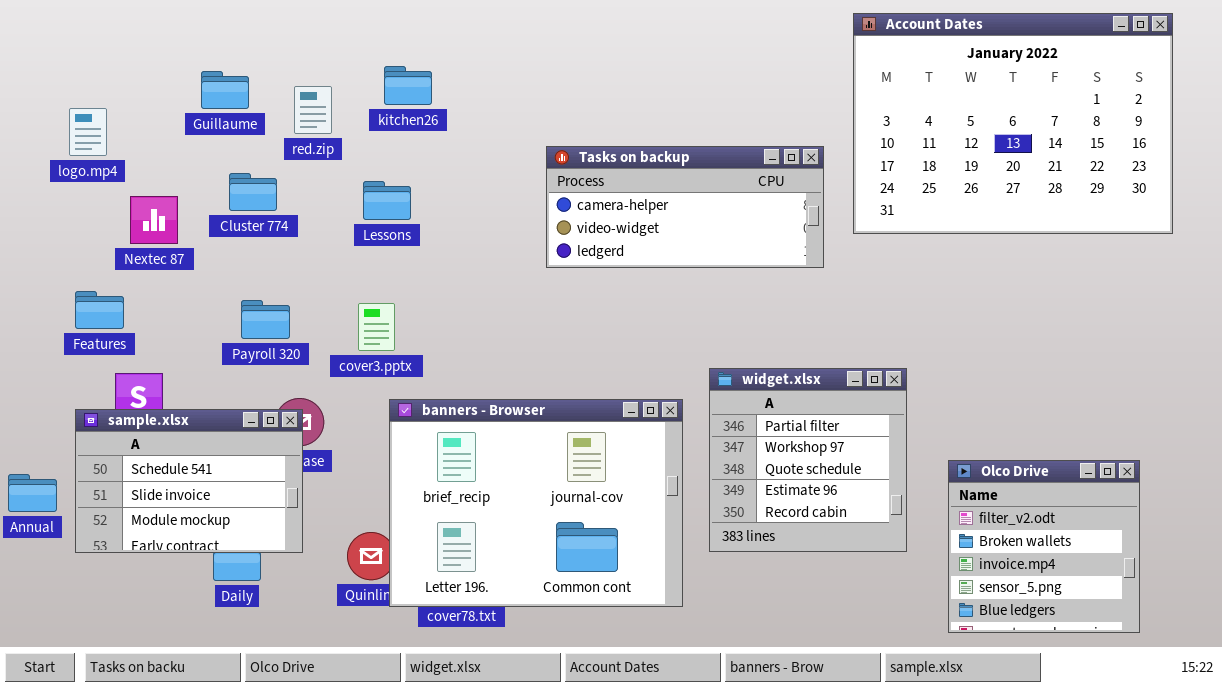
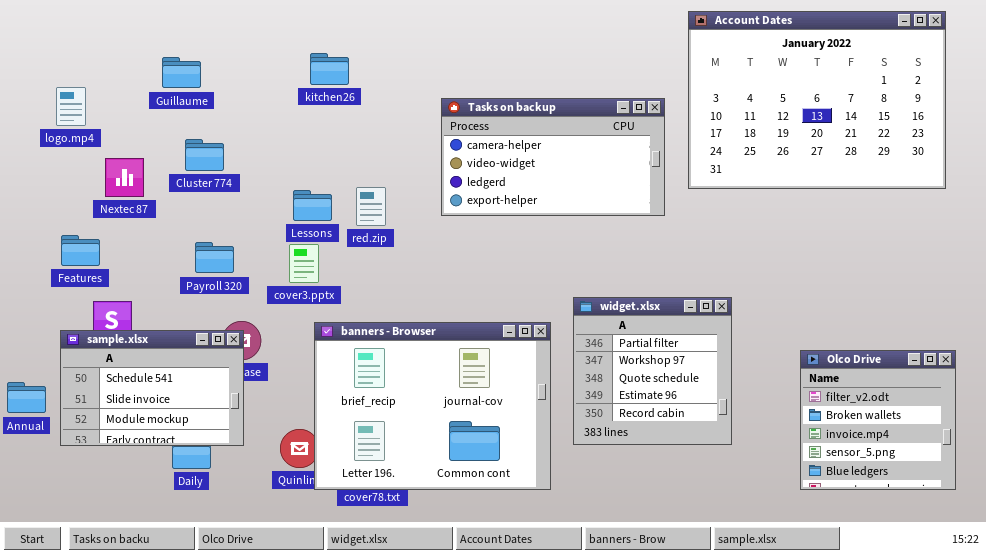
red.zip: [294,86,332,134] -> [356,187,386,226], moved
Tasks on backup: [546,146,824,268] -> [441,98,665,216], resized
Lessons: [363,181,411,220] -> [293,190,332,221], moved
Olco Drive: [948,460,1140,633] -> [800,350,956,490], moved

